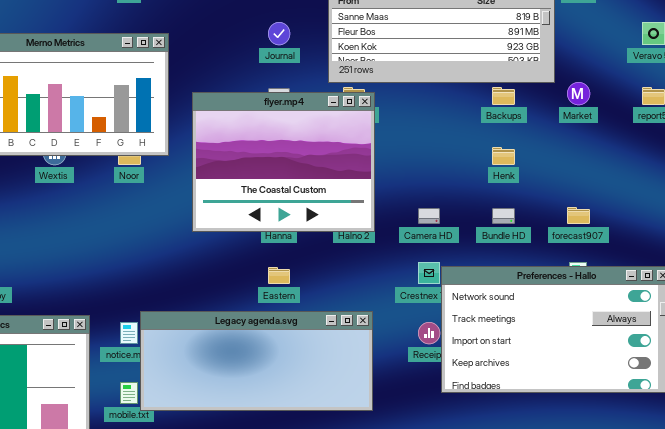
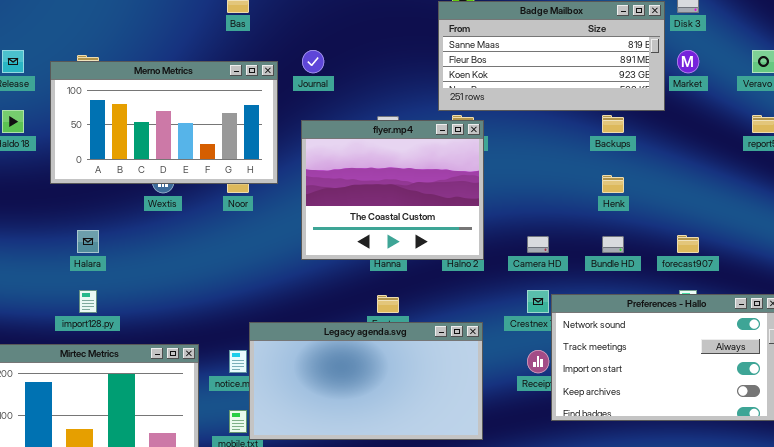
Journal: [268,22,290,45] -> [302,50,324,73], moved
Market: [567,82,590,105] -> [677,50,699,73], moved
Legacy agenda.svg: [140,311,373,411] -> [249,322,483,440], resized

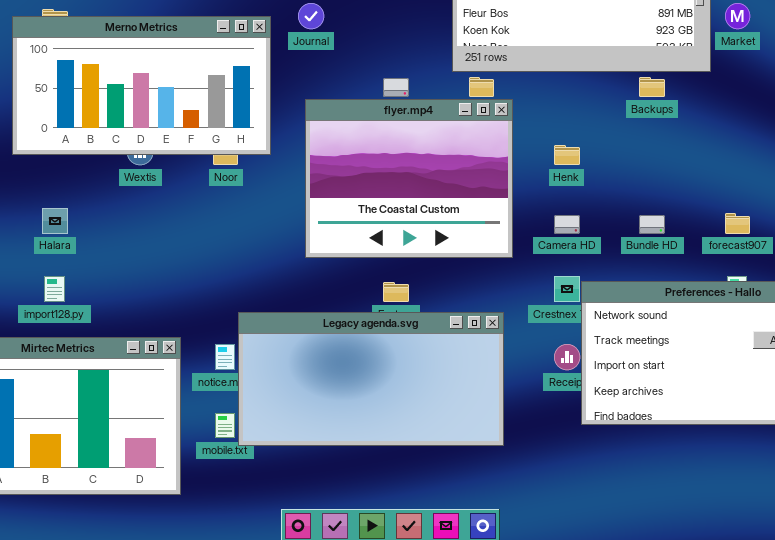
flyer.mp4: [301,120,484,260] -> [305,99,513,258], moved
Henk: [602,175,624,193] -> [554,145,580,165], moved

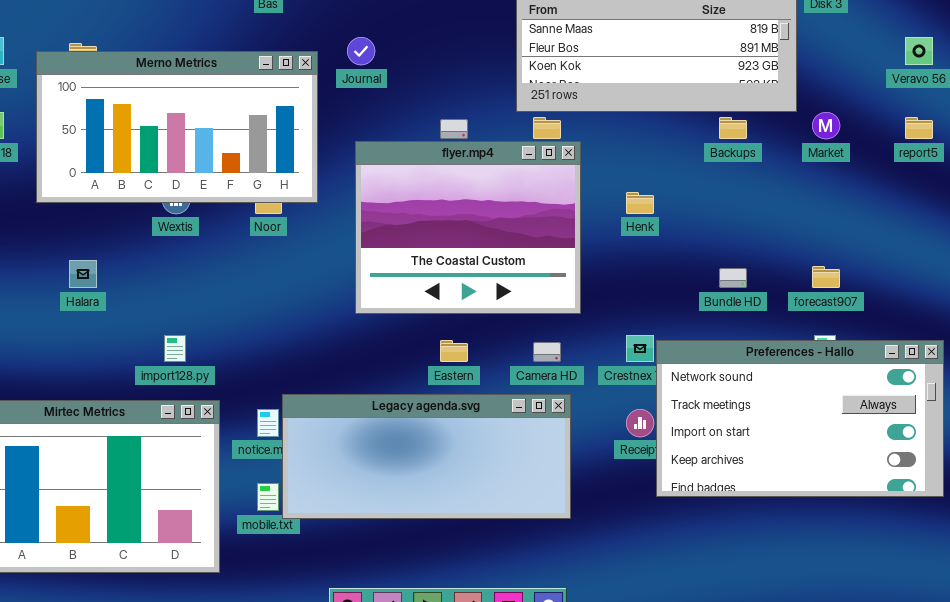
Market: [725,3,750,29] -> [812,112,840,139], moved
Camera HD: [554,215,580,234] -> [533,342,561,362], moved
import128.py: [44,276,65,302] -> [164,335,186,362], moved
Legacy agenda.svg: [238,312,504,446] -> [282,394,571,519], resized

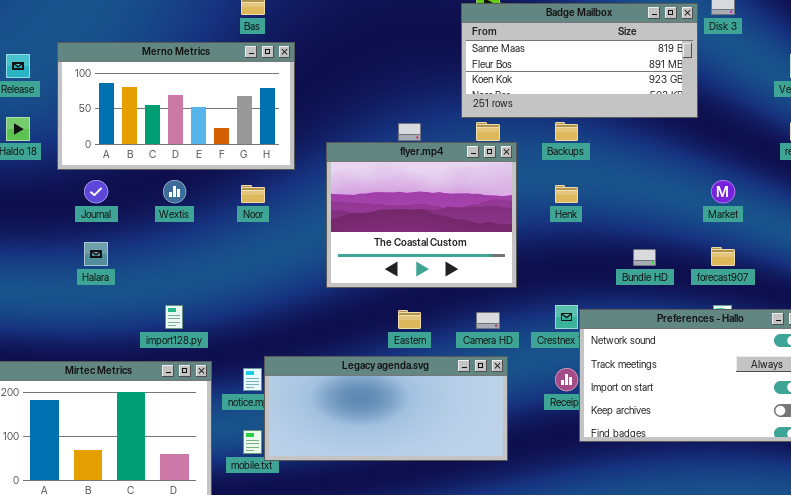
Journal: [347,37,375,65] -> [84,180,108,203], moved
Merno Metrics: [36,51,318,203] -> [57,42,295,170], moved
Market: [812,112,840,139] -> [711,180,735,203], moved
Backups: [719,117,747,139] -> [555,122,578,141], moved

